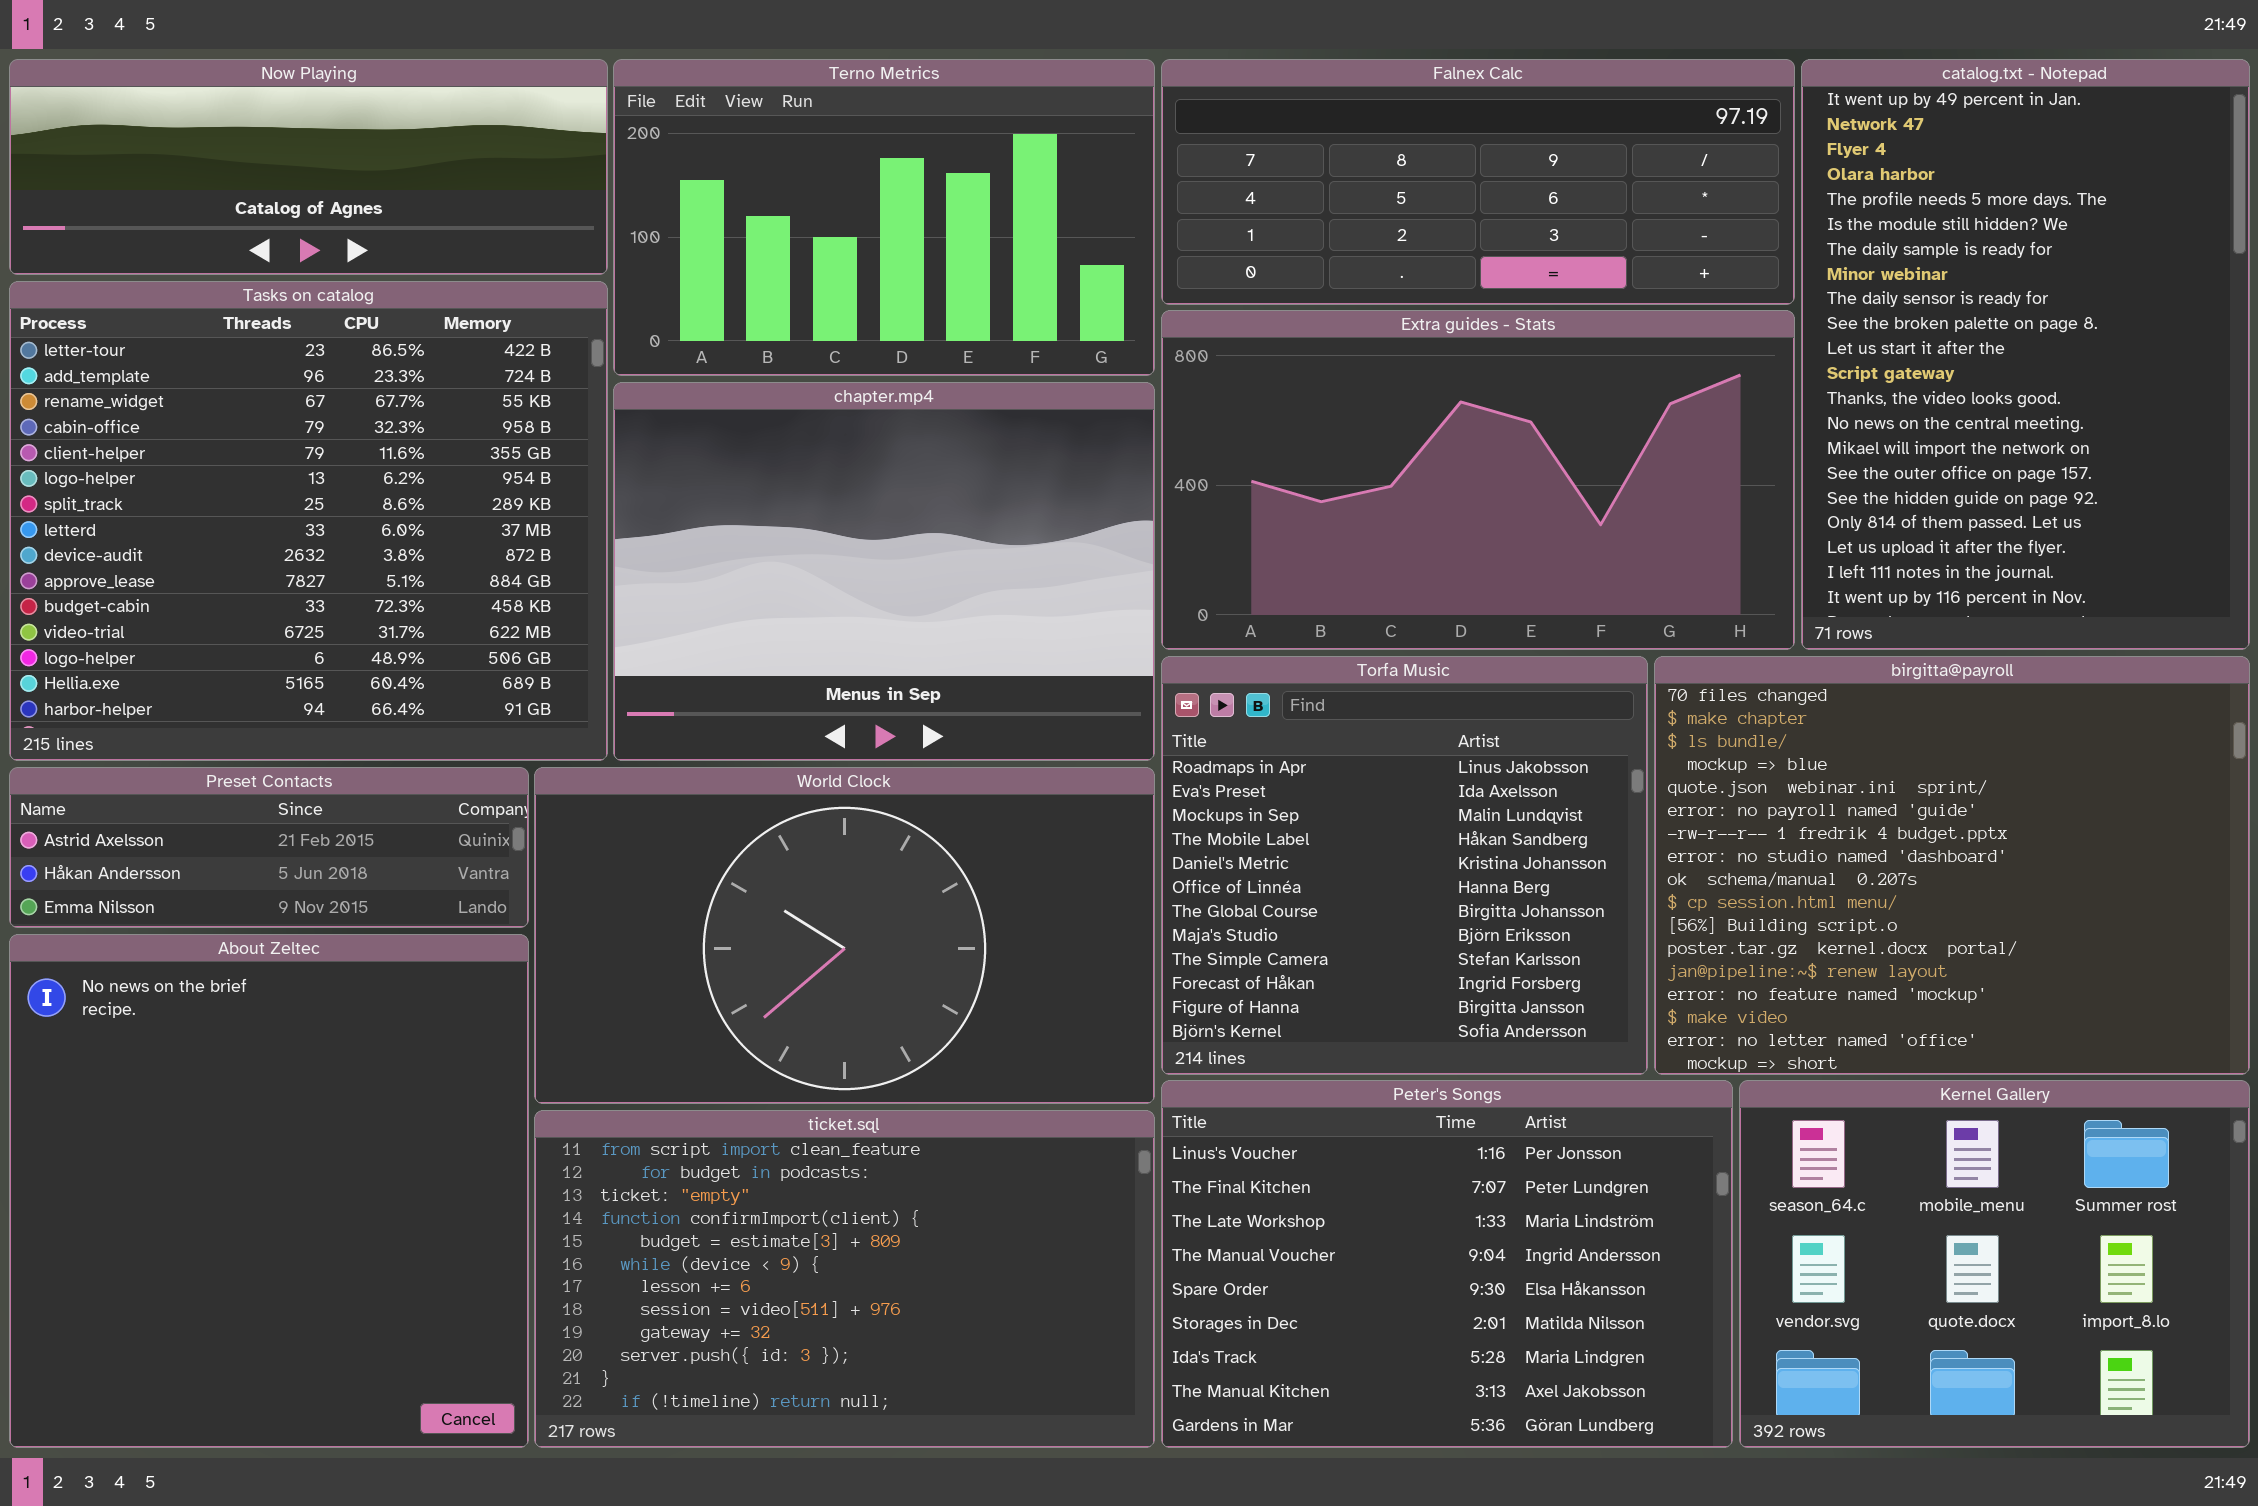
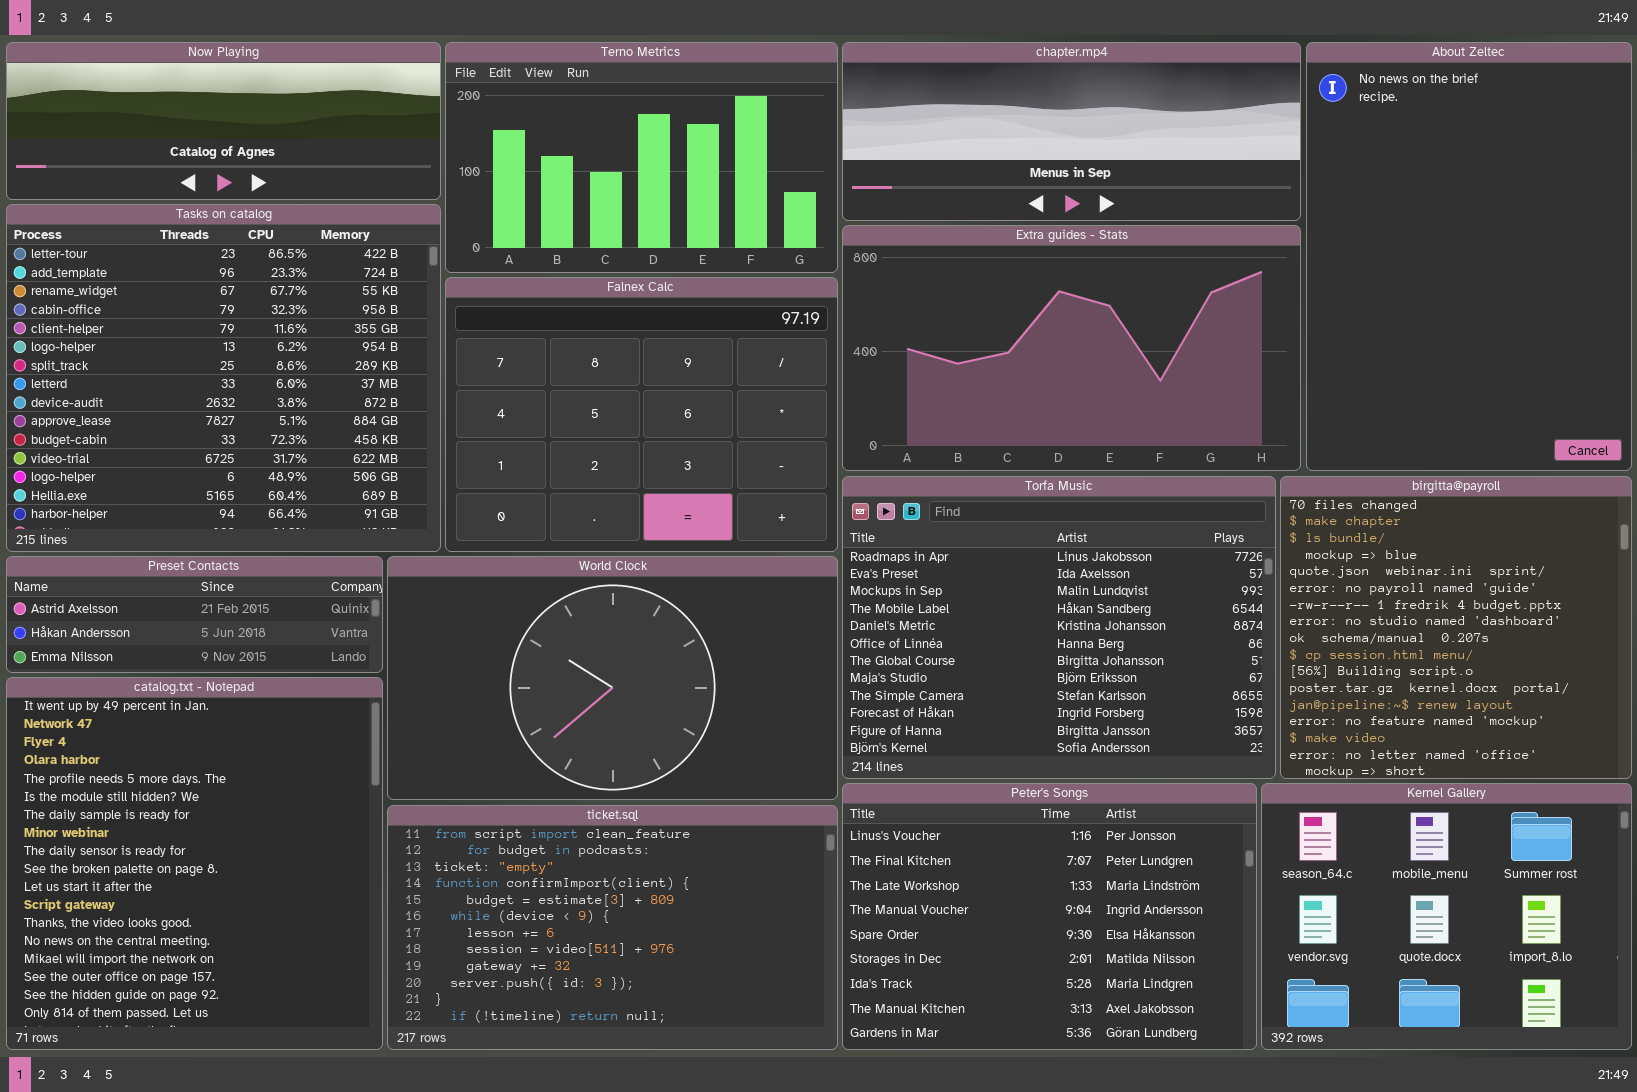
Falnex Calc: [1161,59,1795,305] -> [445,277,838,552], moved, resized
catalog.txt - Notepad: [1801,59,2250,650] -> [6,677,383,1050], moved, resized
chapter.mp4: [613,382,1155,761] -> [842,42,1301,221], moved, resized
Torfa Music: [1161,656,1648,1075] -> [842,476,1276,779], resized
birgitta@payroll: [1654,656,2250,1075] -> [1280,476,1632,779], resized
About Zeltec: [9,934,529,1448] -> [1306,42,1632,471], moved, resized

